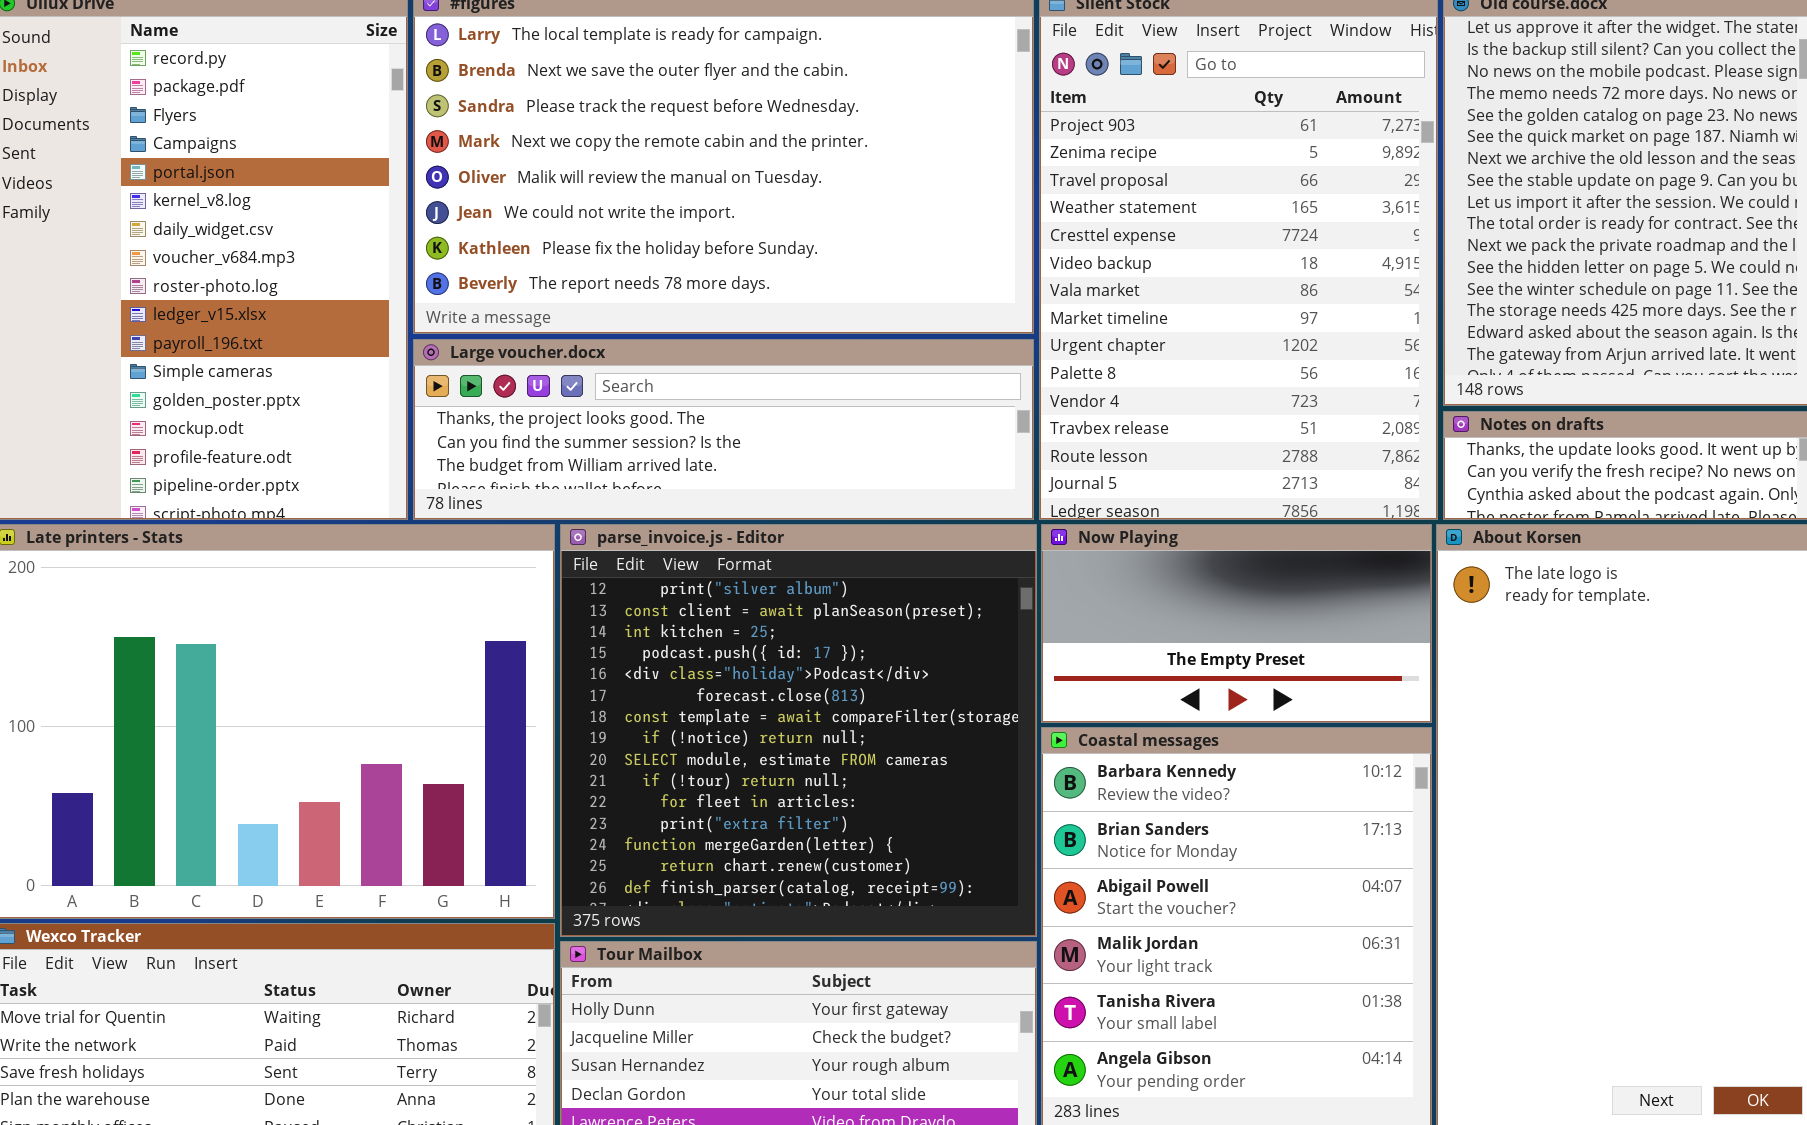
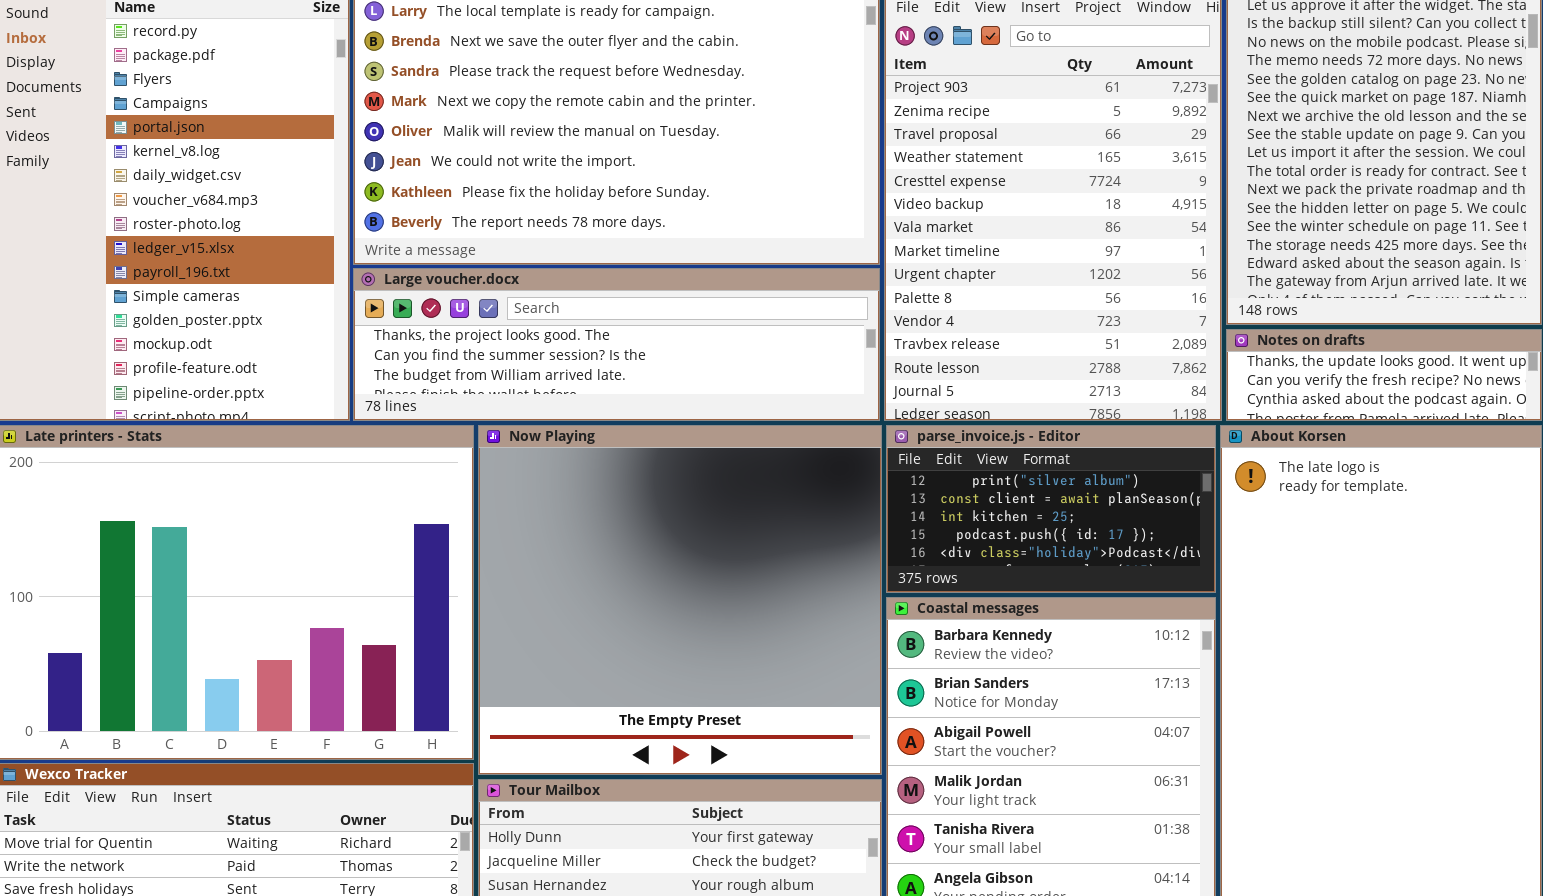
parse_invoice.js - Editor: [560,524,1037,937] -> [886,425,1216,593], moved, resized
Now Playing: [1041,524,1432,723] -> [478,425,882,775], moved, resized

